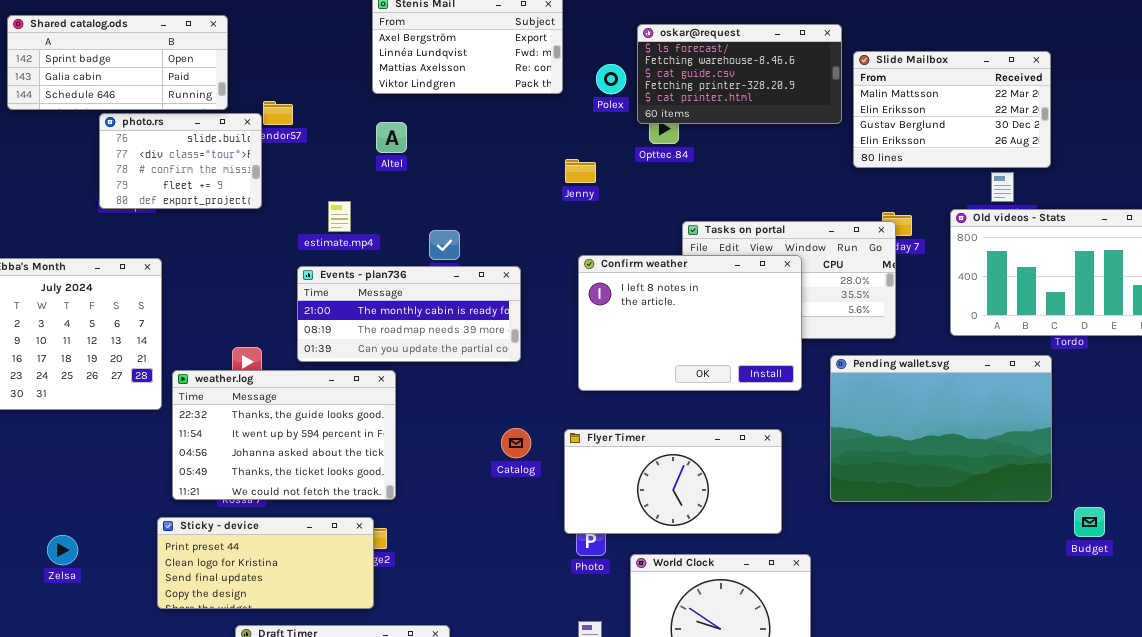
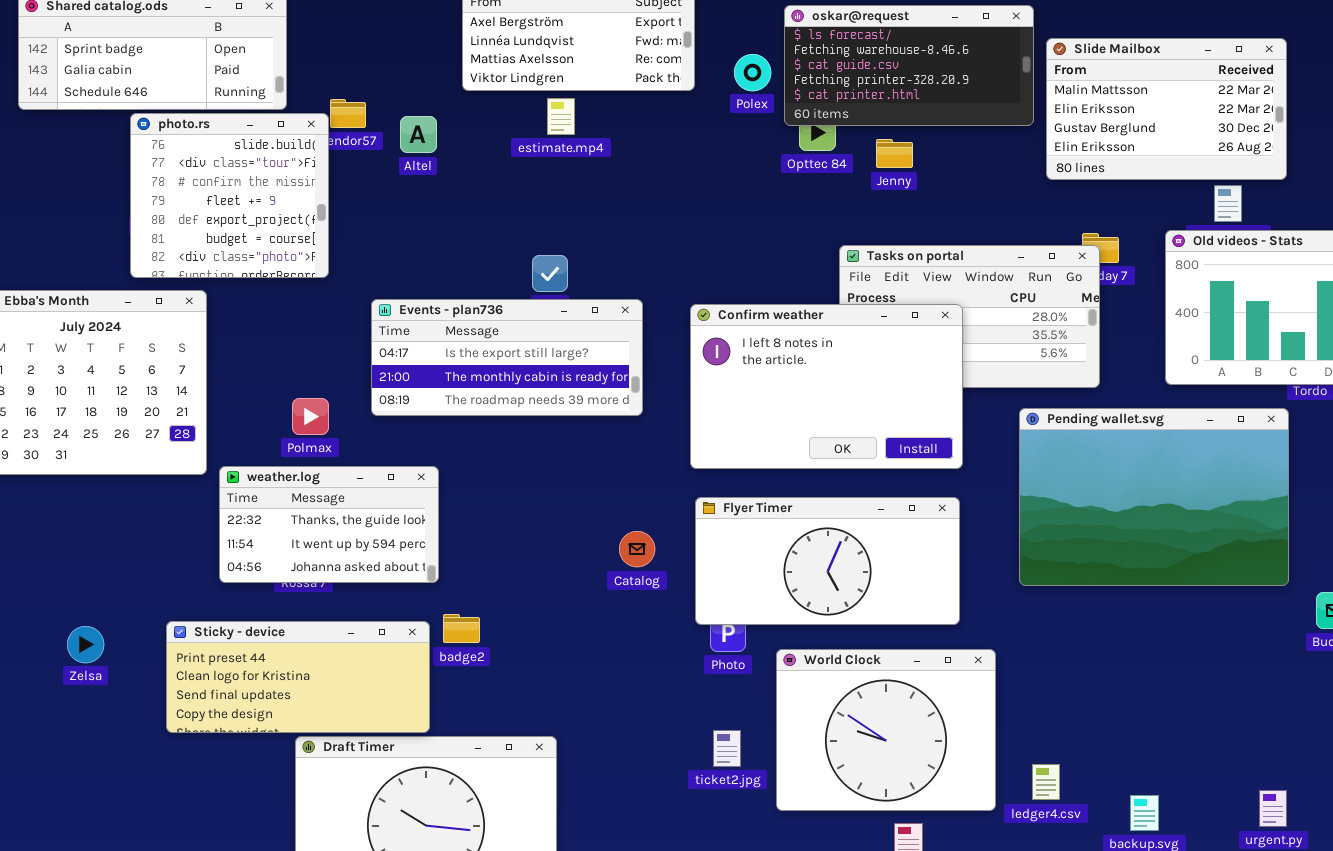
photo.rs: [99,113,262,209] -> [130,113,329,278], resized
Altel: [376,122,407,153] -> [400,116,437,153], moved
Jenny: [565,159,596,183] -> [876,139,913,168], moved
estimate.mp4: [328,201,351,232] -> [547,98,575,135], moved
Confirm weather: [578,255,802,391] -> [690,304,963,469], moved
Events - plan736: [297,266,521,362] -> [371,299,643,416], scrolled up 1 row
weather.log: [172,370,396,500] -> [219,466,439,583], resized
Catalog: [501,428,531,458] -> [619,531,655,567], moved
Sticky - device: [157,517,374,609] -> [166,621,430,733], moved

